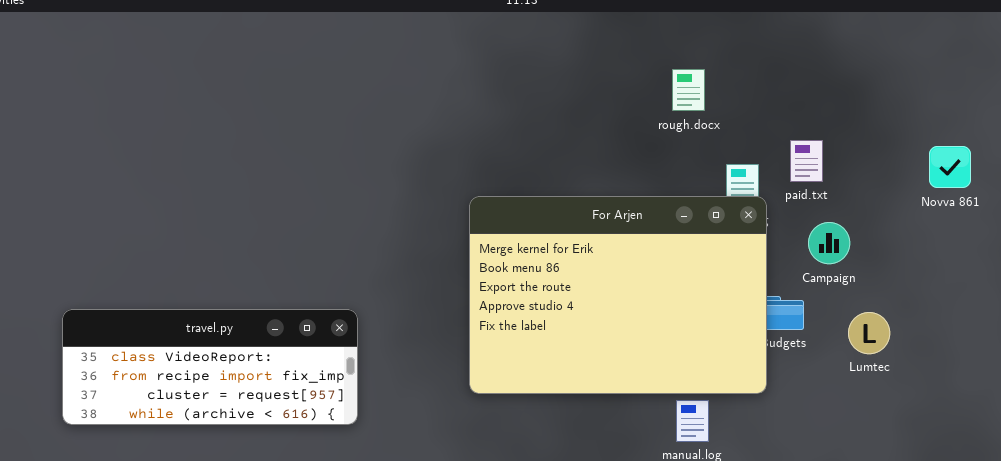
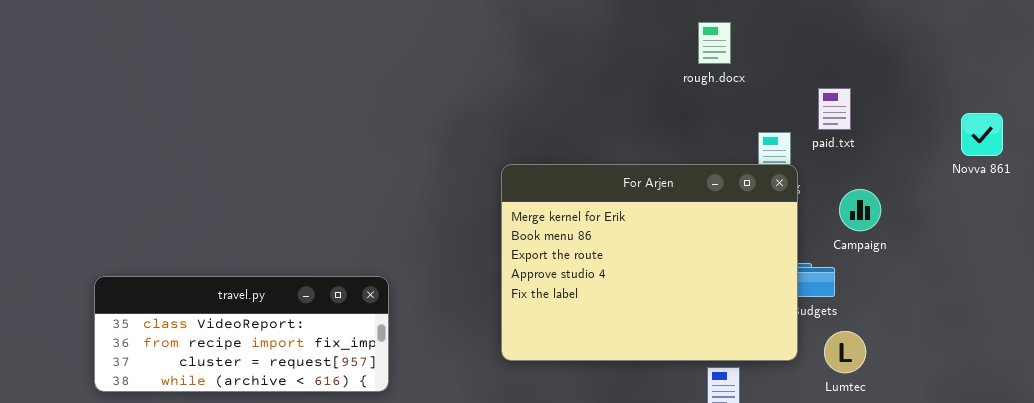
rough.docx: [672,69,705,111] -> [698,22,731,64], moved
paid.txt: [790,140,823,182] -> [818,88,851,130], moved
Lumtec: [848,312,890,354] -> [824,331,866,373], moved

